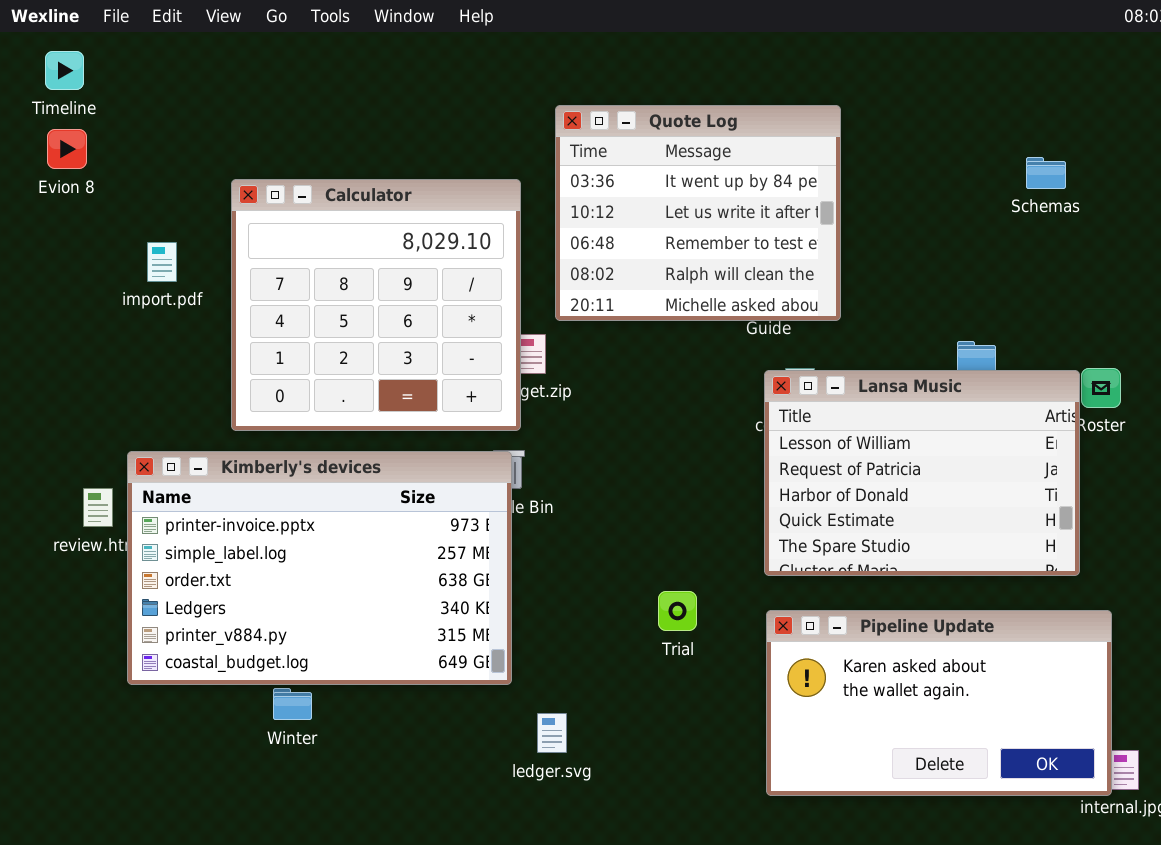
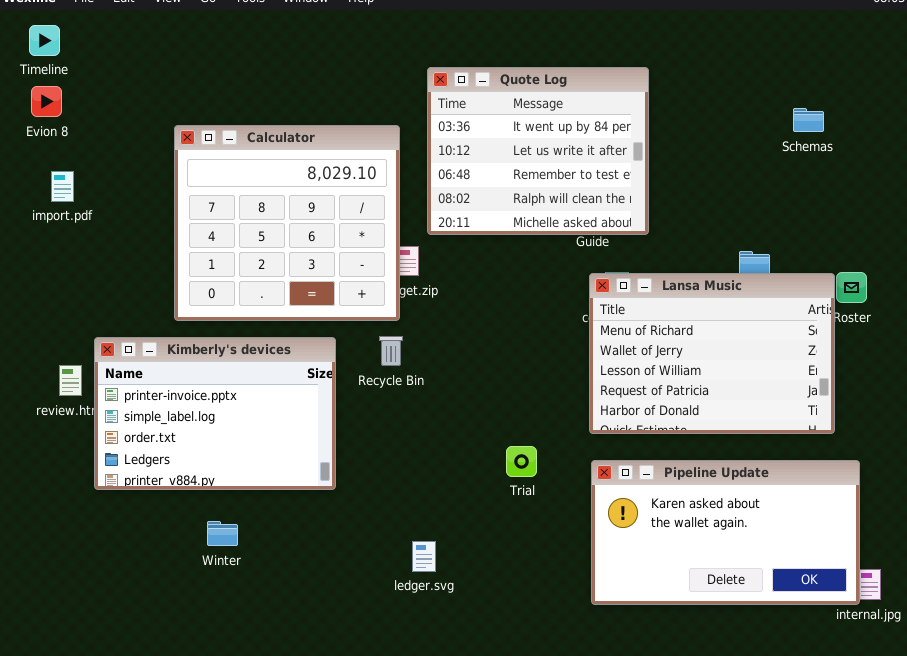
import.pdf: [147,242,177,282] -> [51,171,74,202], moved
Lansa Music: [764,370,1080,576] -> [589,273,835,434], scrolled up 2 rows
Kimberly's devices: [127,451,512,685] -> [94,337,336,490], resized

